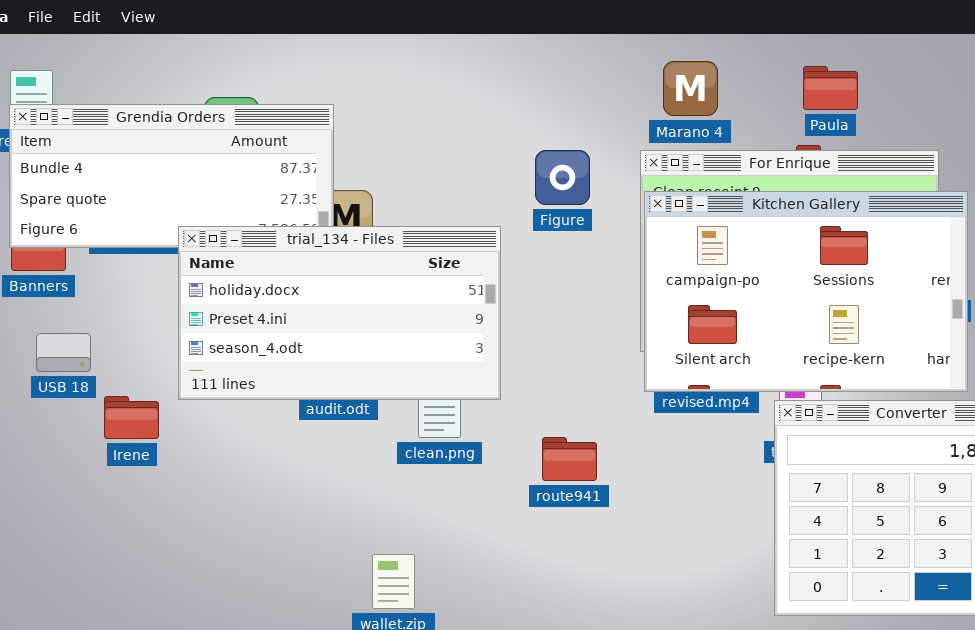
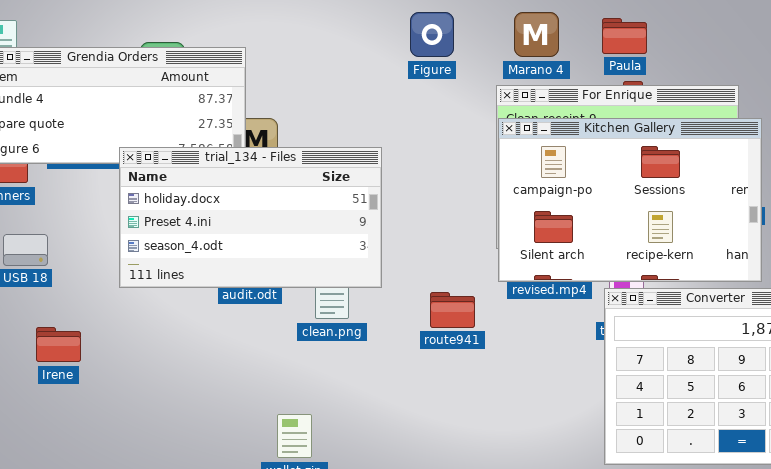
Paula: [803,66,858,110] -> [602,18,647,54], moved
Figure: [535,150,590,205] -> [410,12,454,57], moved
Irene: [104,396,159,439] -> [36,327,81,362], moved
route941: [542,437,597,481] -> [430,292,475,328], moved

